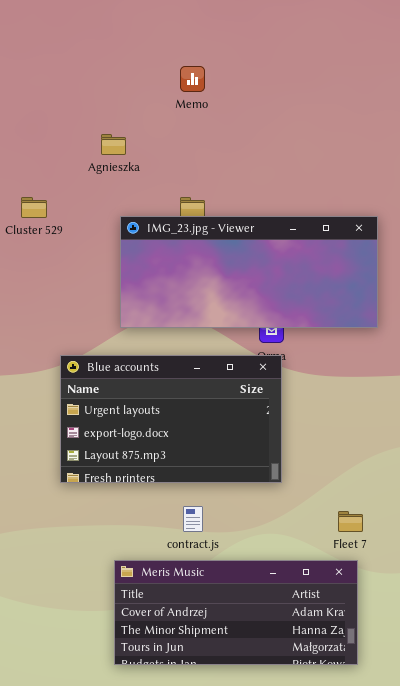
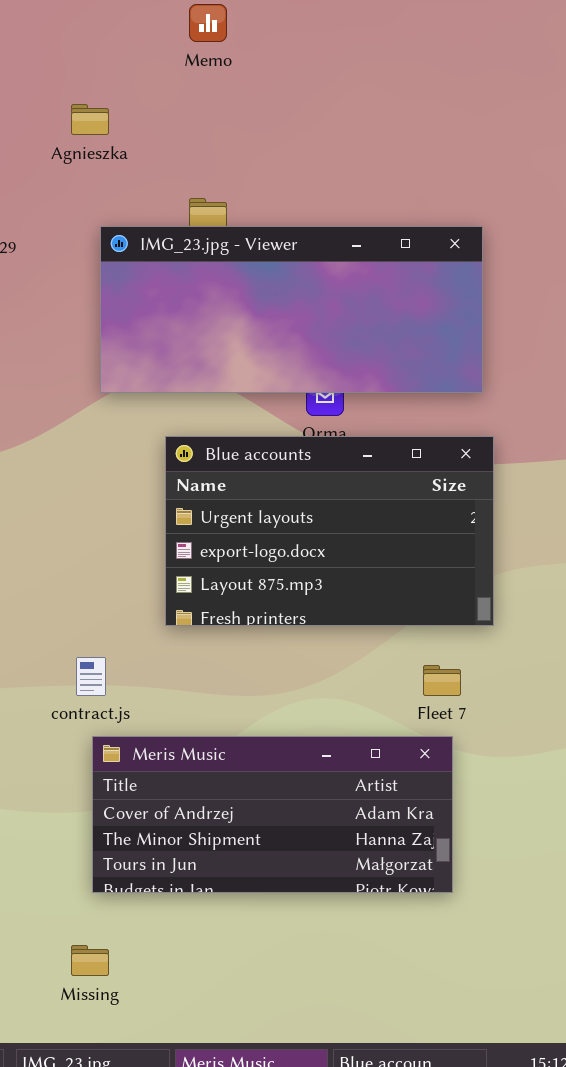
Blue accounts: [60,355,282,483] -> [165,436,494,626], moved
contract.js: [183,506,203,532] -> [76,657,106,696], moved

